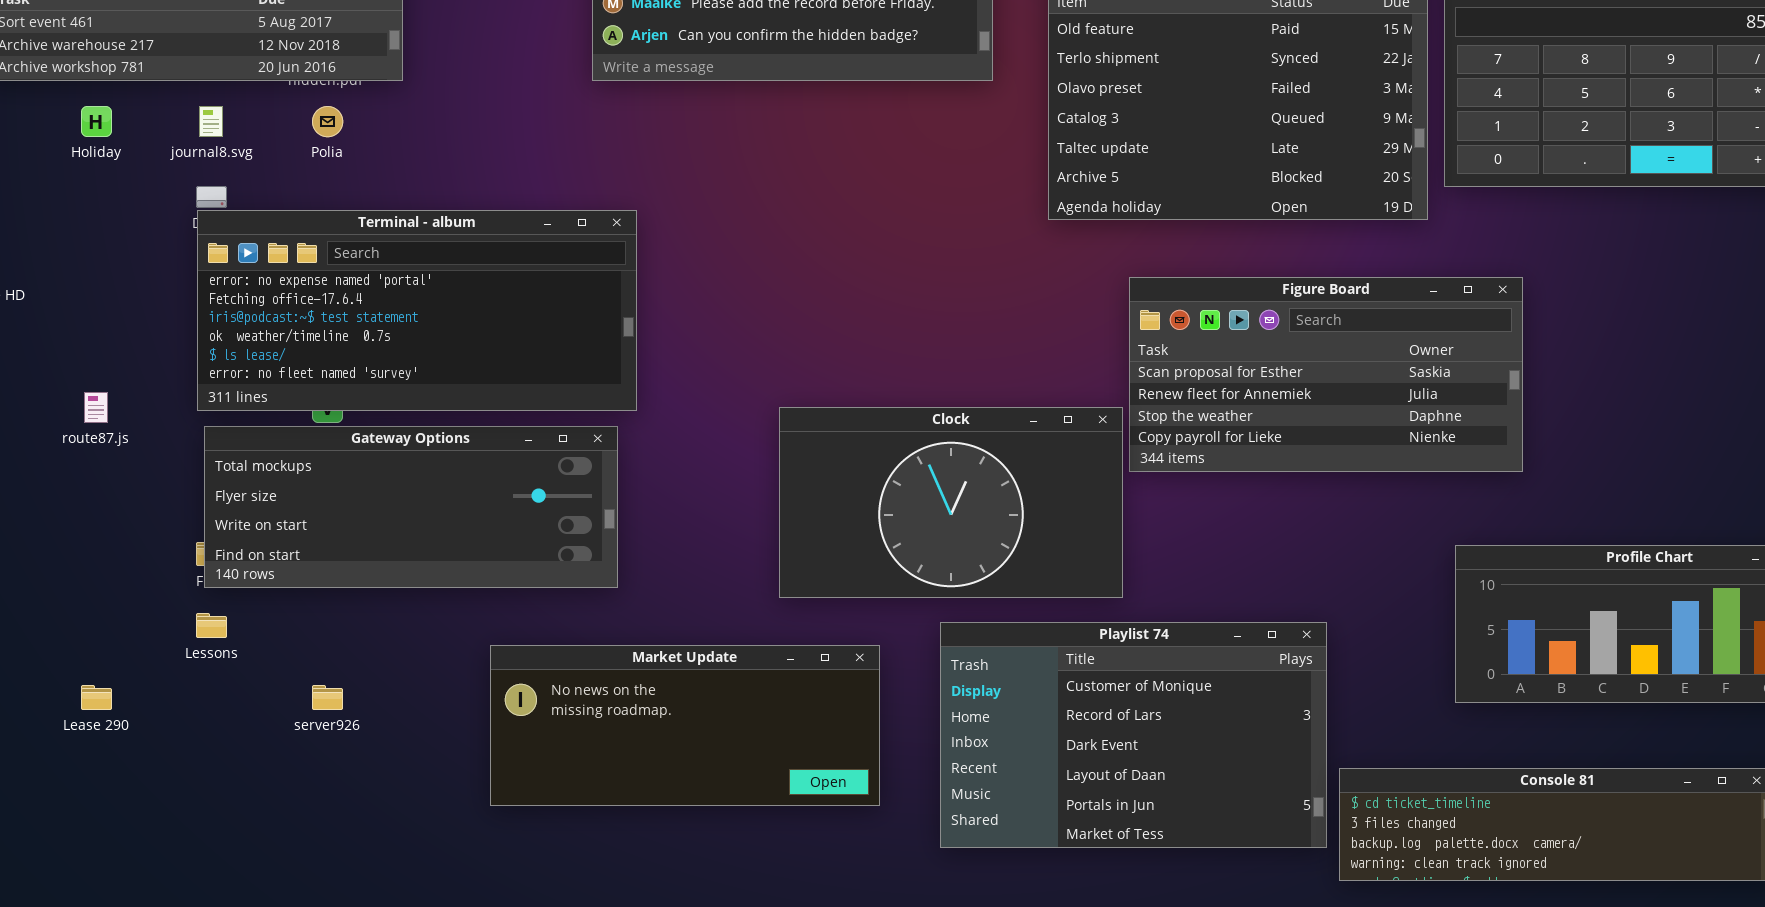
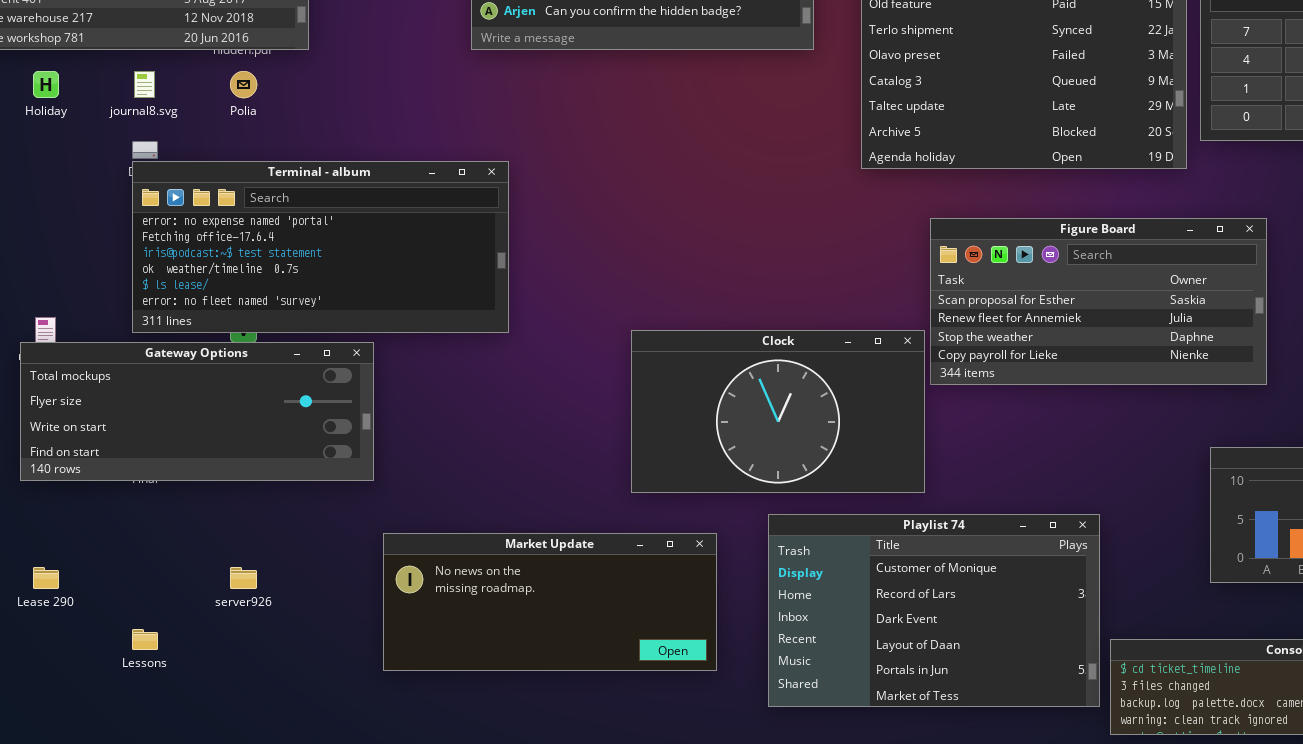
Gateway Options: [204,426,618,588] -> [20,342,374,481], moved
Lessons: [196,613,227,638] -> [132,629,158,650], moved

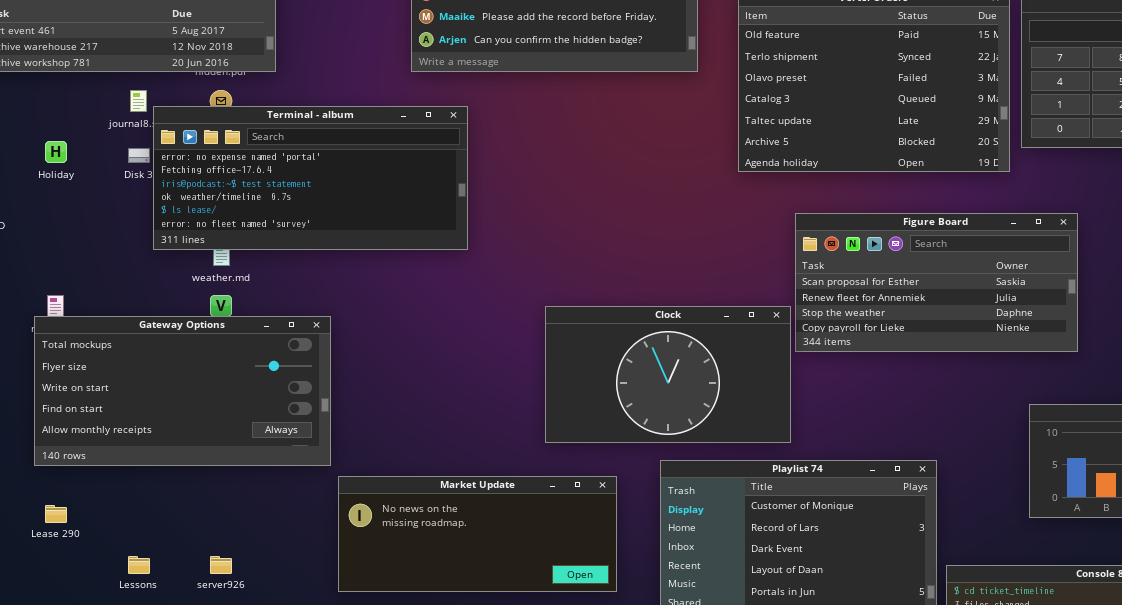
Holiday: [33,71,59,98] -> [45,141,67,163], moved
Terminal - album: [132,161,509,333] -> [153,106,468,250], moved
Gateway Options: [20,342,374,481] -> [34,316,331,466], resized
server926: [230,567,257,589] -> [210,556,232,574], moved

